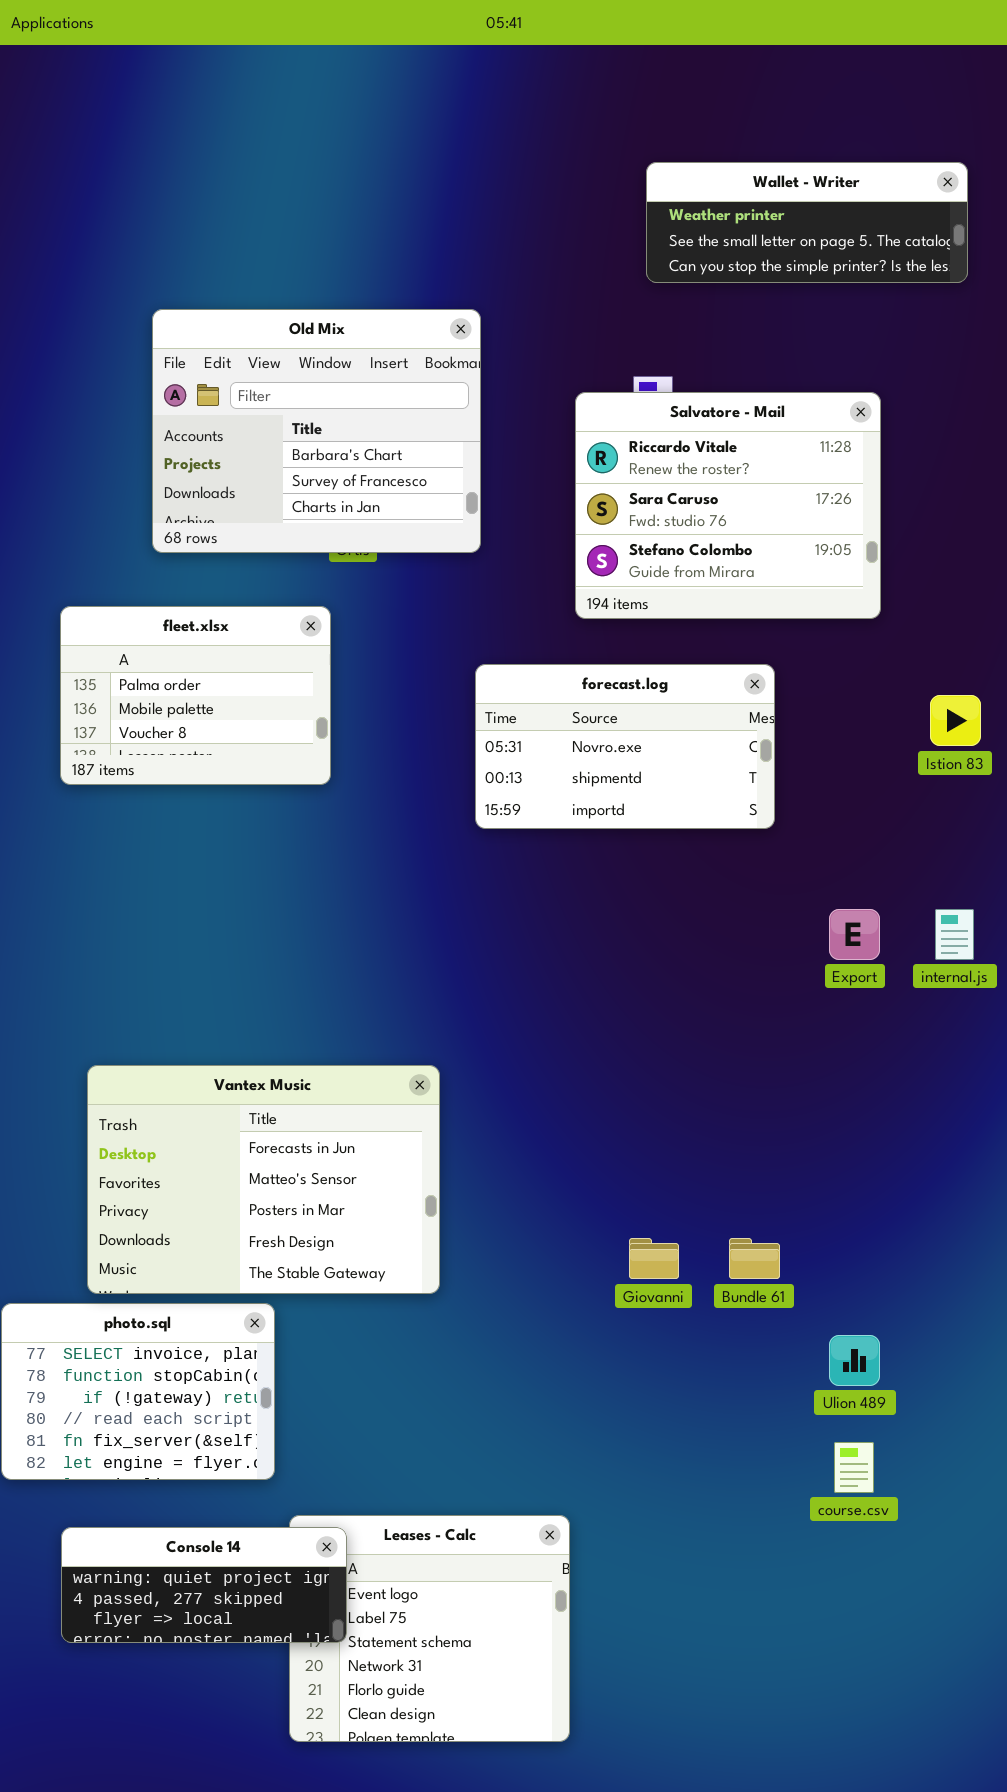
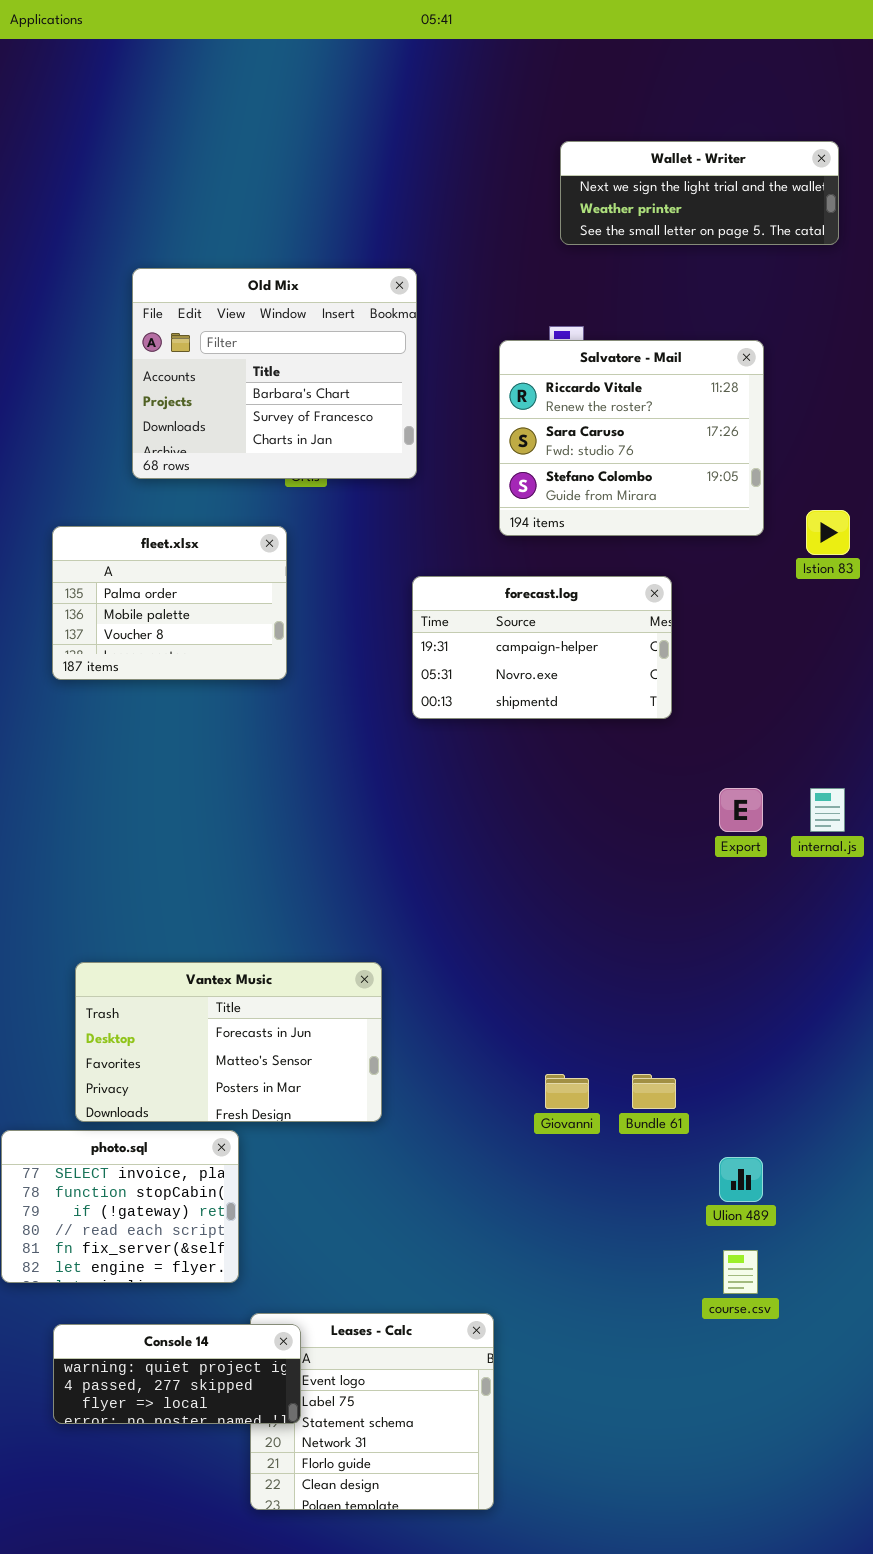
Wallet - Writer: [646,162,968,283] -> [560,141,839,245], scrolled up 1 row
forecast.log: [475,664,775,829] -> [412,576,672,719], scrolled up 1 row
Istion 83: [930,695,981,746] -> [806,510,850,555], moved
Vantex Music: [87,1065,440,1294] -> [75,962,382,1122], resized

